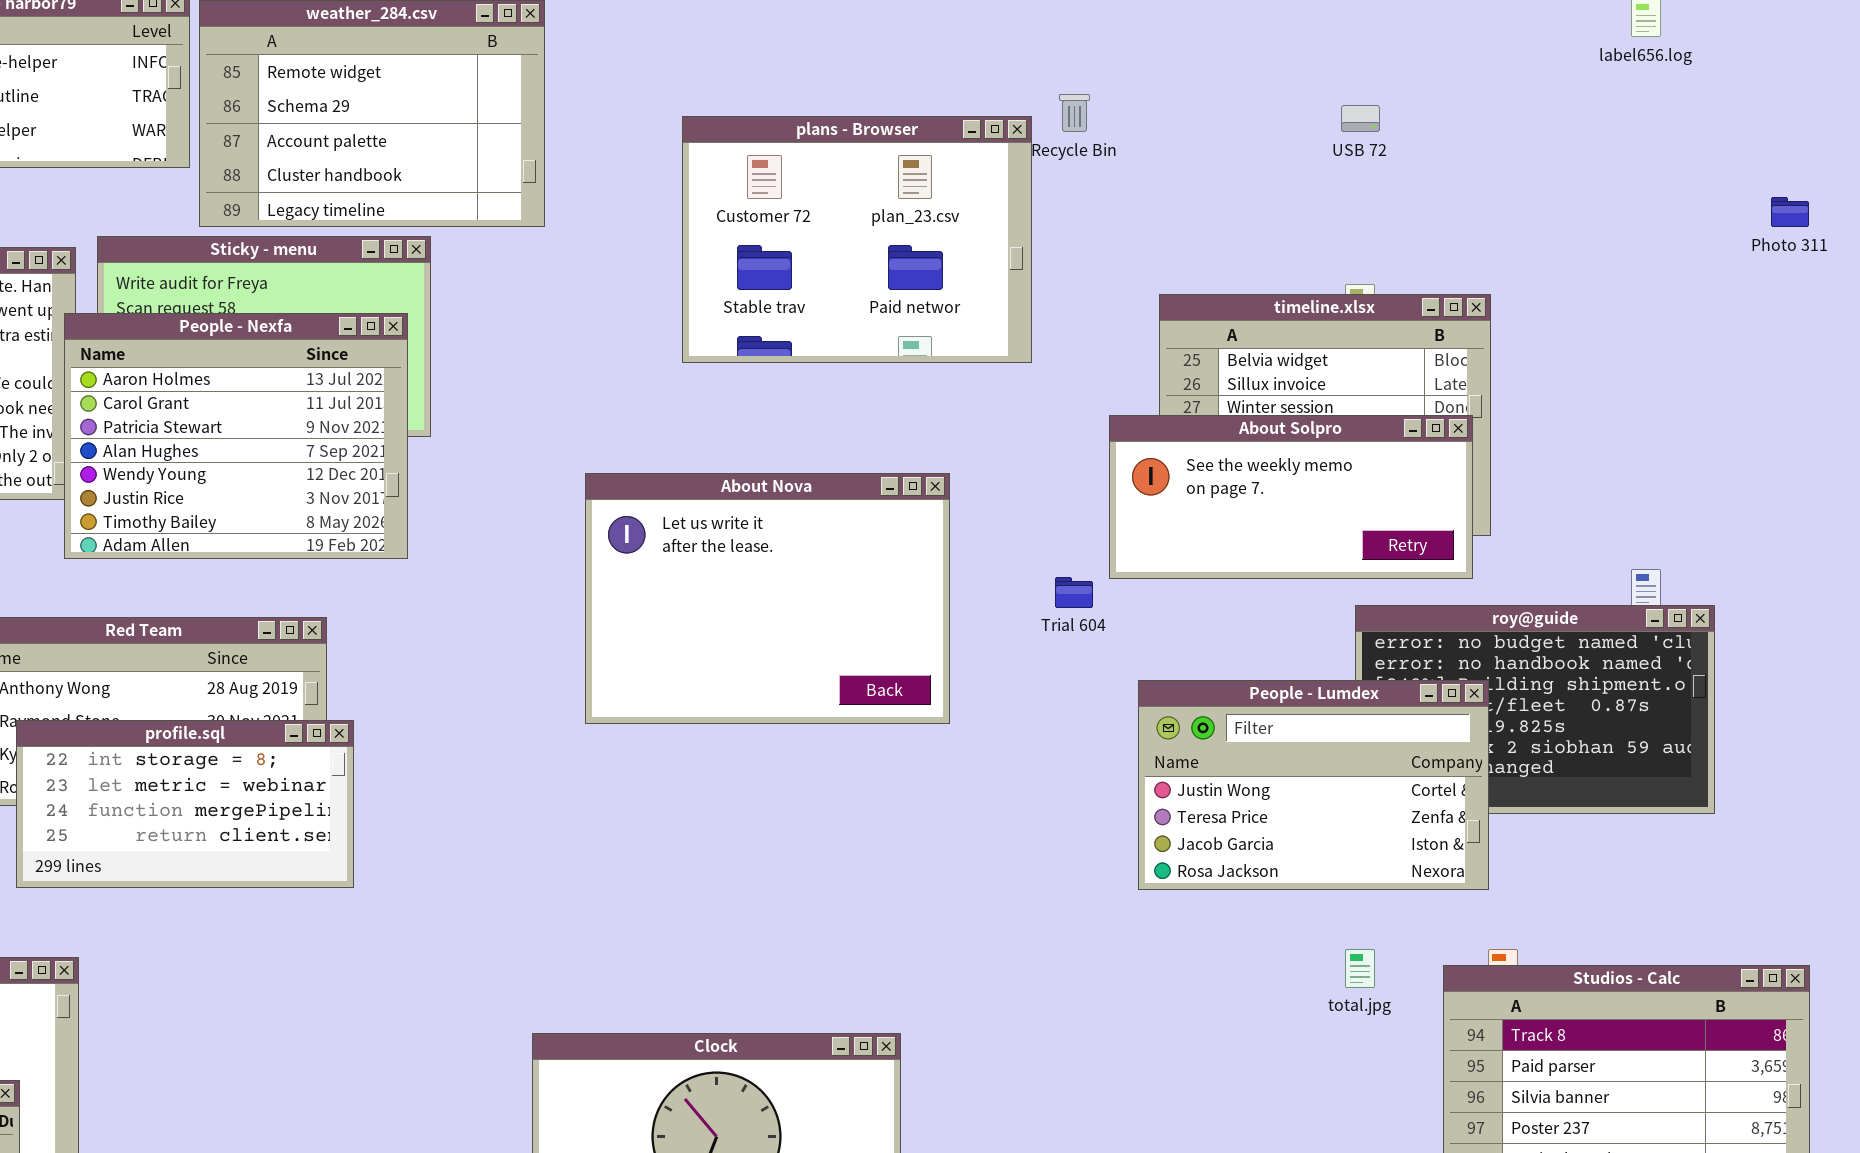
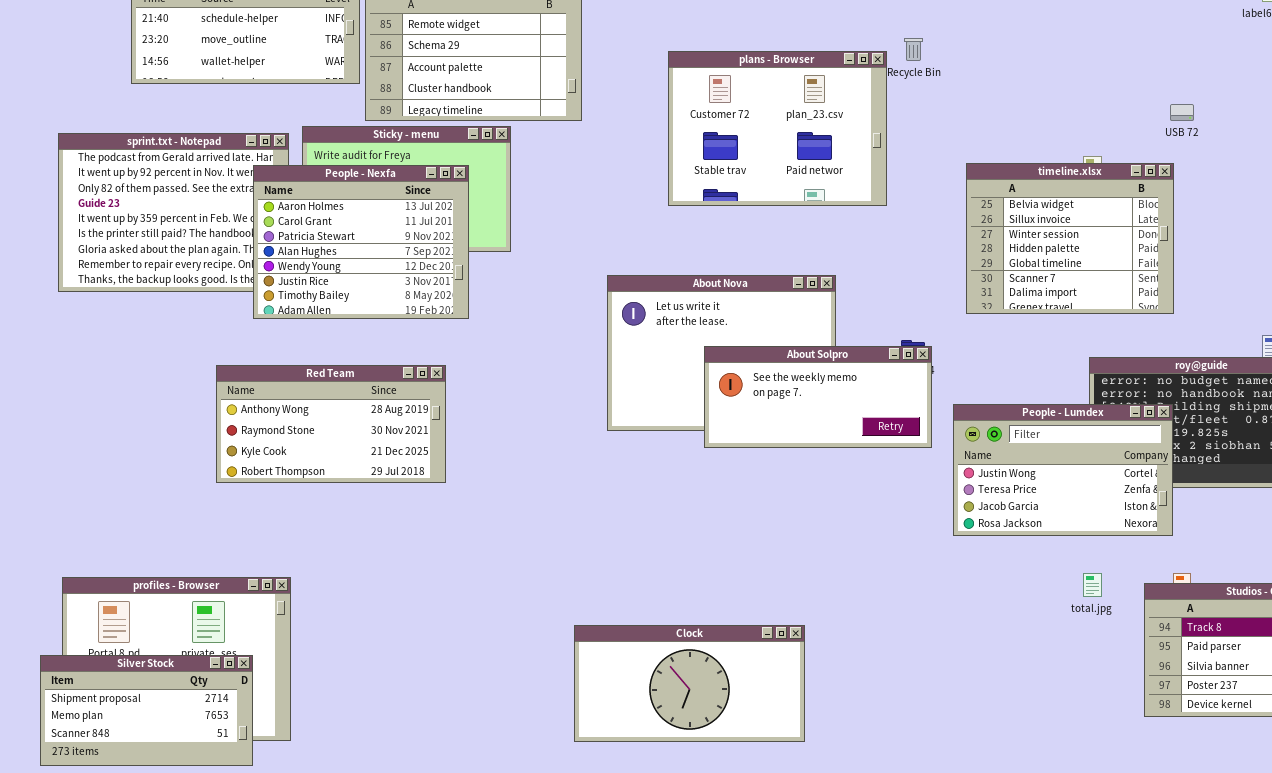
USB 72: [1341,105,1380,132] -> [1170,104,1194,121], moved
People - Nexfa: [64,313,408,559] -> [253,165,469,319], moved
About Solpro: [1109,415,1473,579] -> [704,346,932,448], moved
profile.sql: [16,720,354,888] -> none, closed

